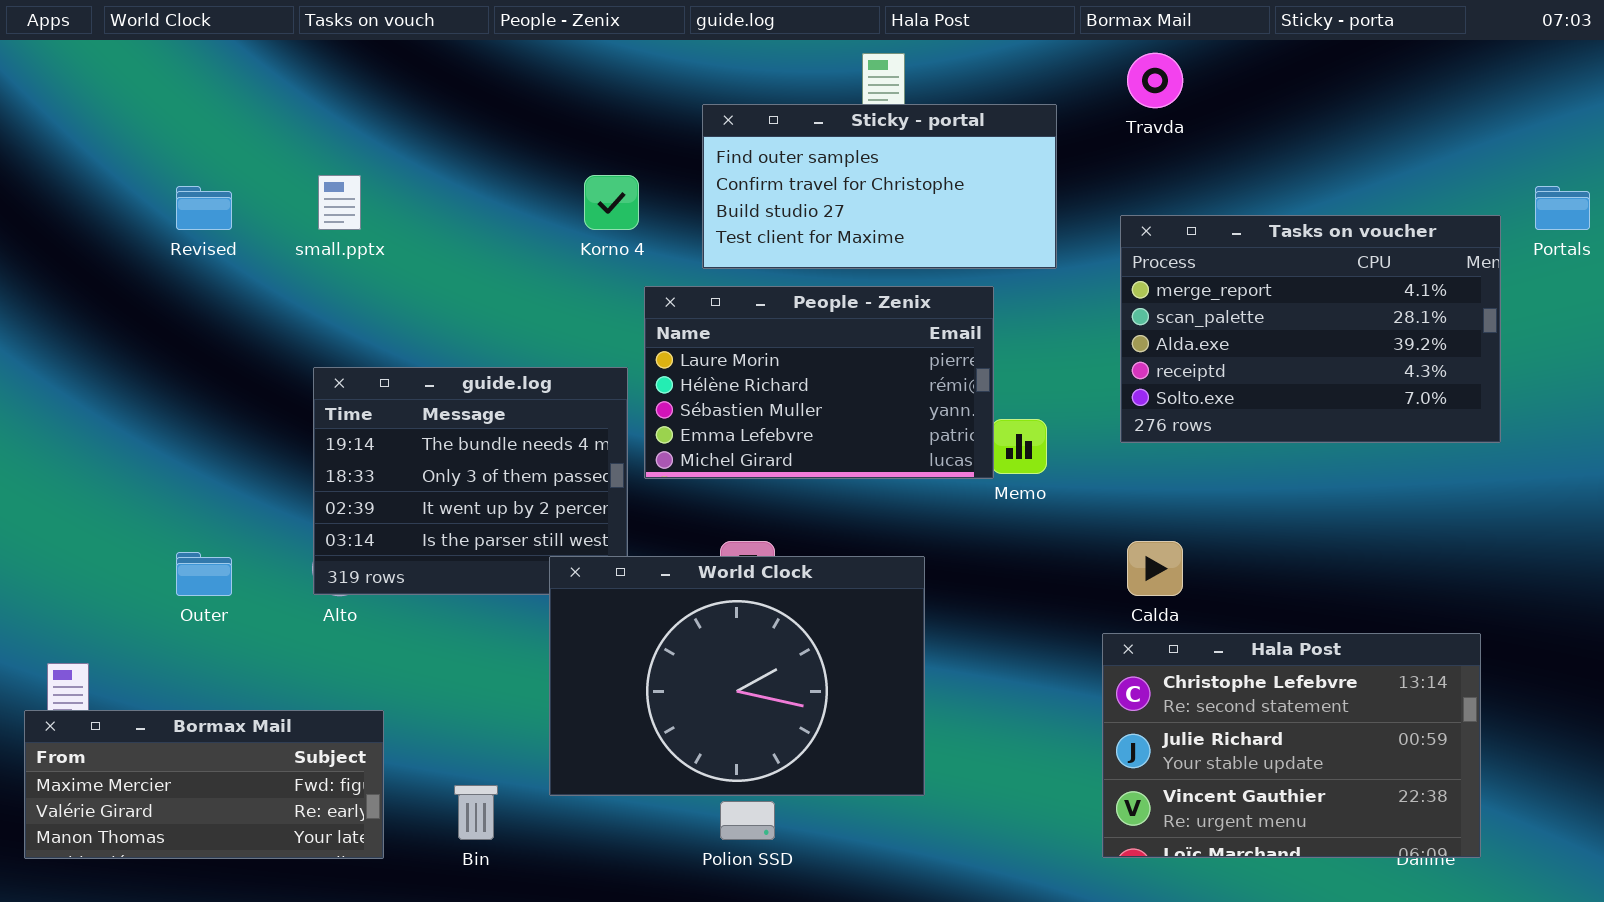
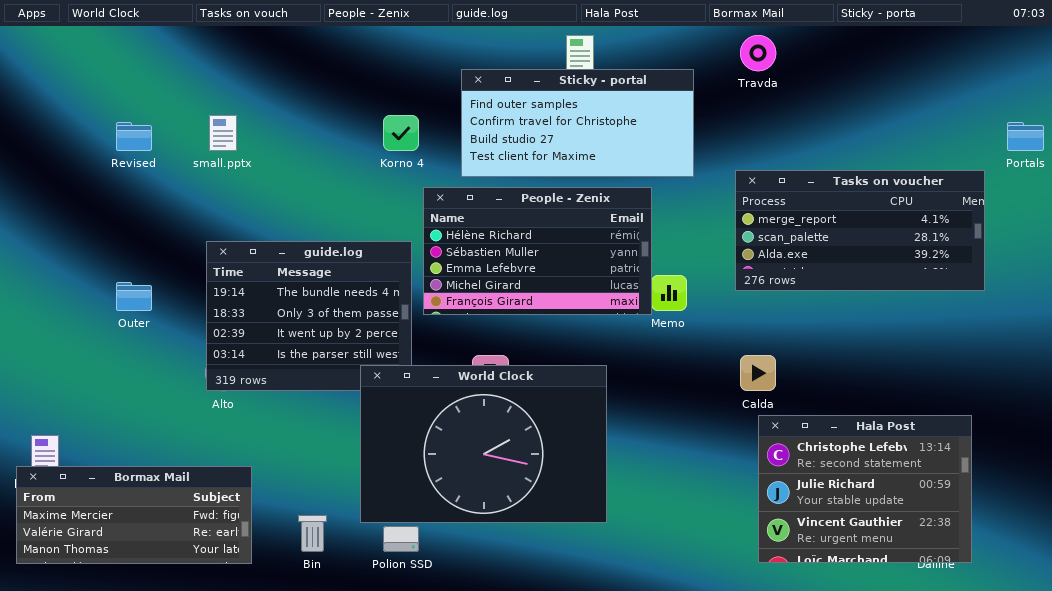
Tasks on voucher: [1120,215,1501,443] -> [735,170,985,291], resized
People - Zenix: [644,286,994,479] -> [423,187,652,315], scrolled down 1 row
Outer: [176,552,232,596] -> [116,282,152,311], moved
Hala Post: [1102,633,1481,858] -> [758,415,972,563], resized
Polion SSD: [720,801,775,840] -> [383,526,419,552], moved

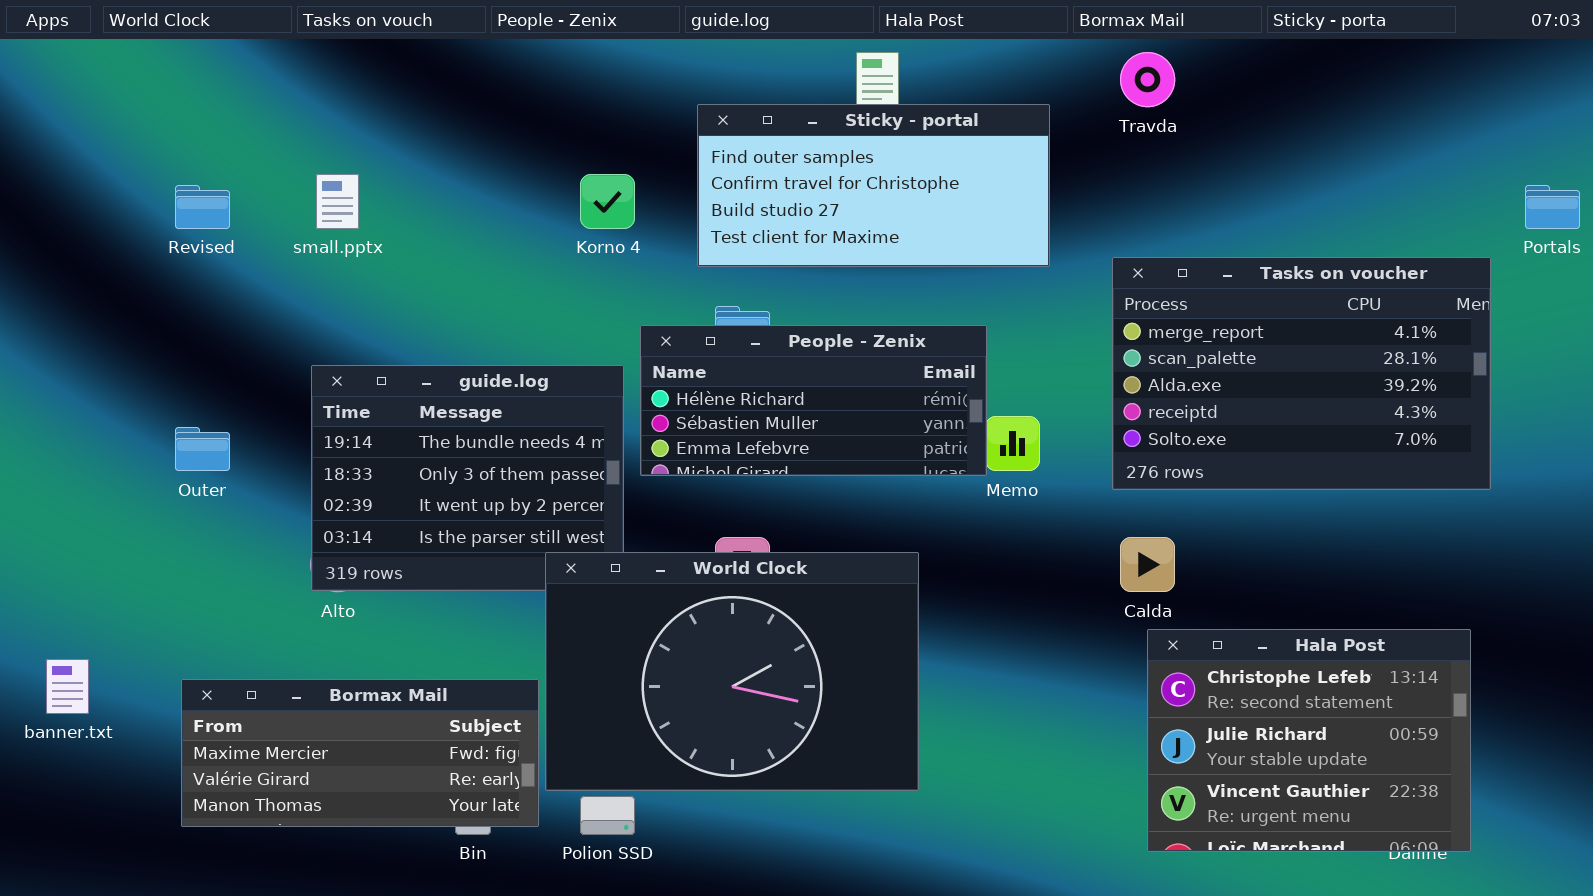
Tasks on voucher: [735,170,985,291] -> [1112,257,1491,490], resized
People - Zenix: [423,187,652,315] -> [640,325,987,476], resized
Bormax Mail: [16,466,252,564] -> [181,679,539,827], moved

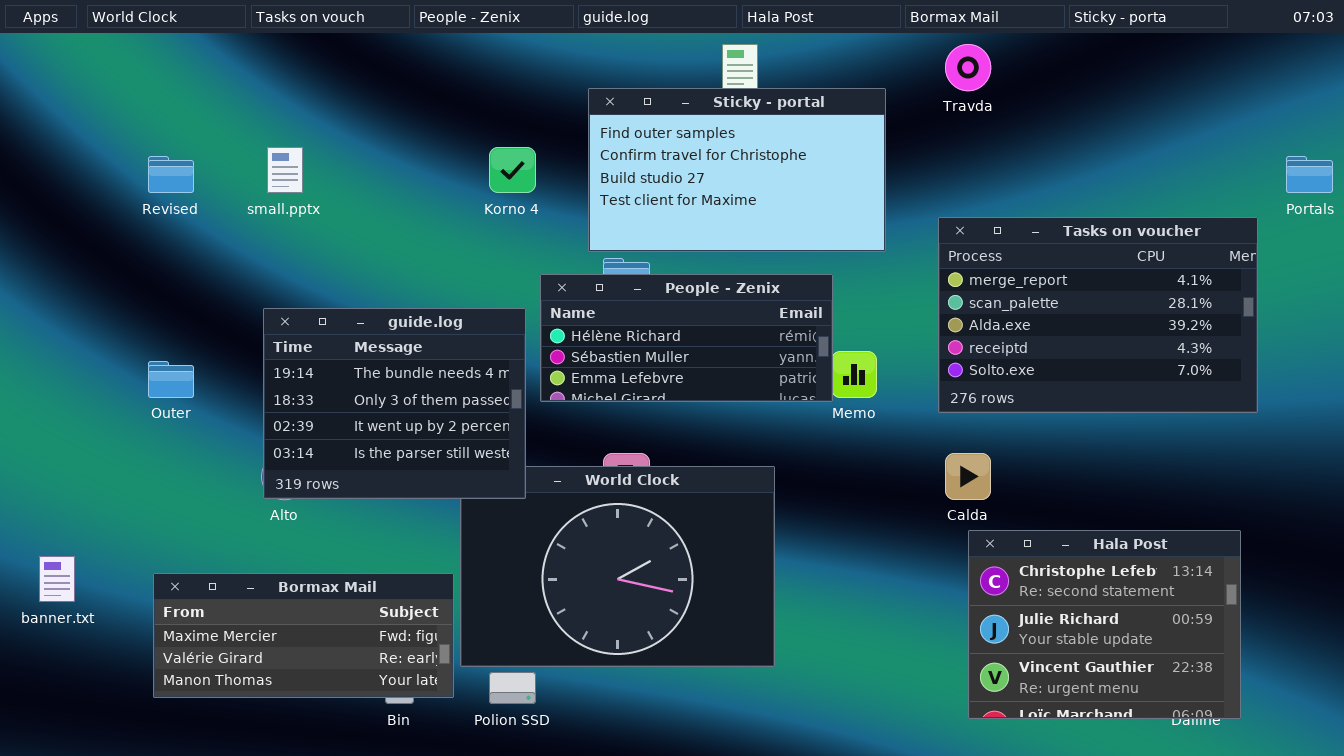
Sticky - portal: [697,104,1050,267] -> [588,88,886,252], resized
guide.log: [311,365,624,591] -> [263,308,526,499], raised

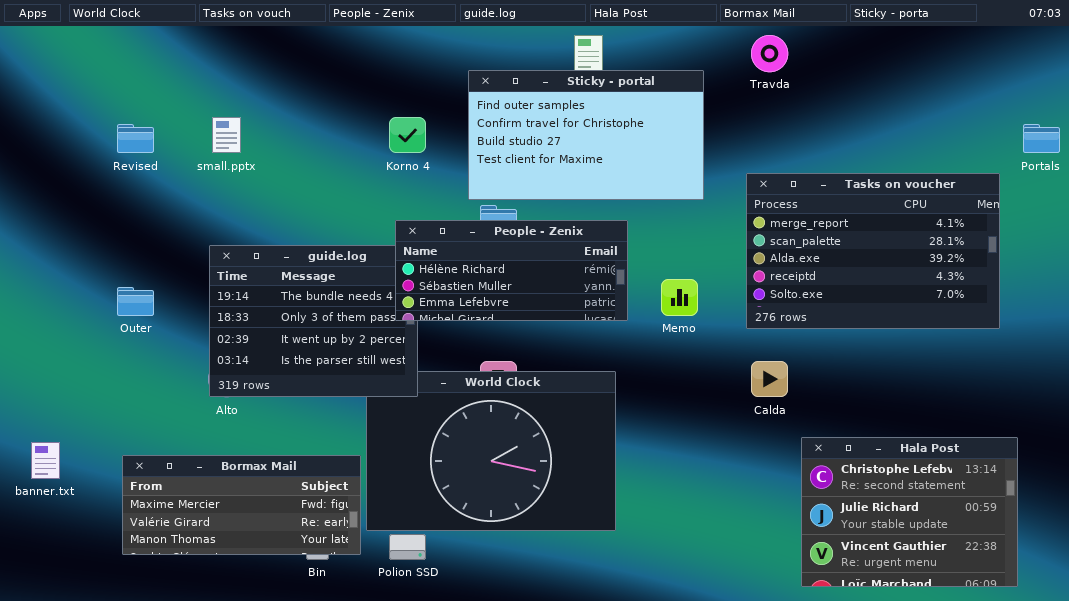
People - Zenix: [540,274,833,402] -> [395,220,628,321], moved
Hala Post: [968,530,1241,719] -> [801,437,1018,587], moved

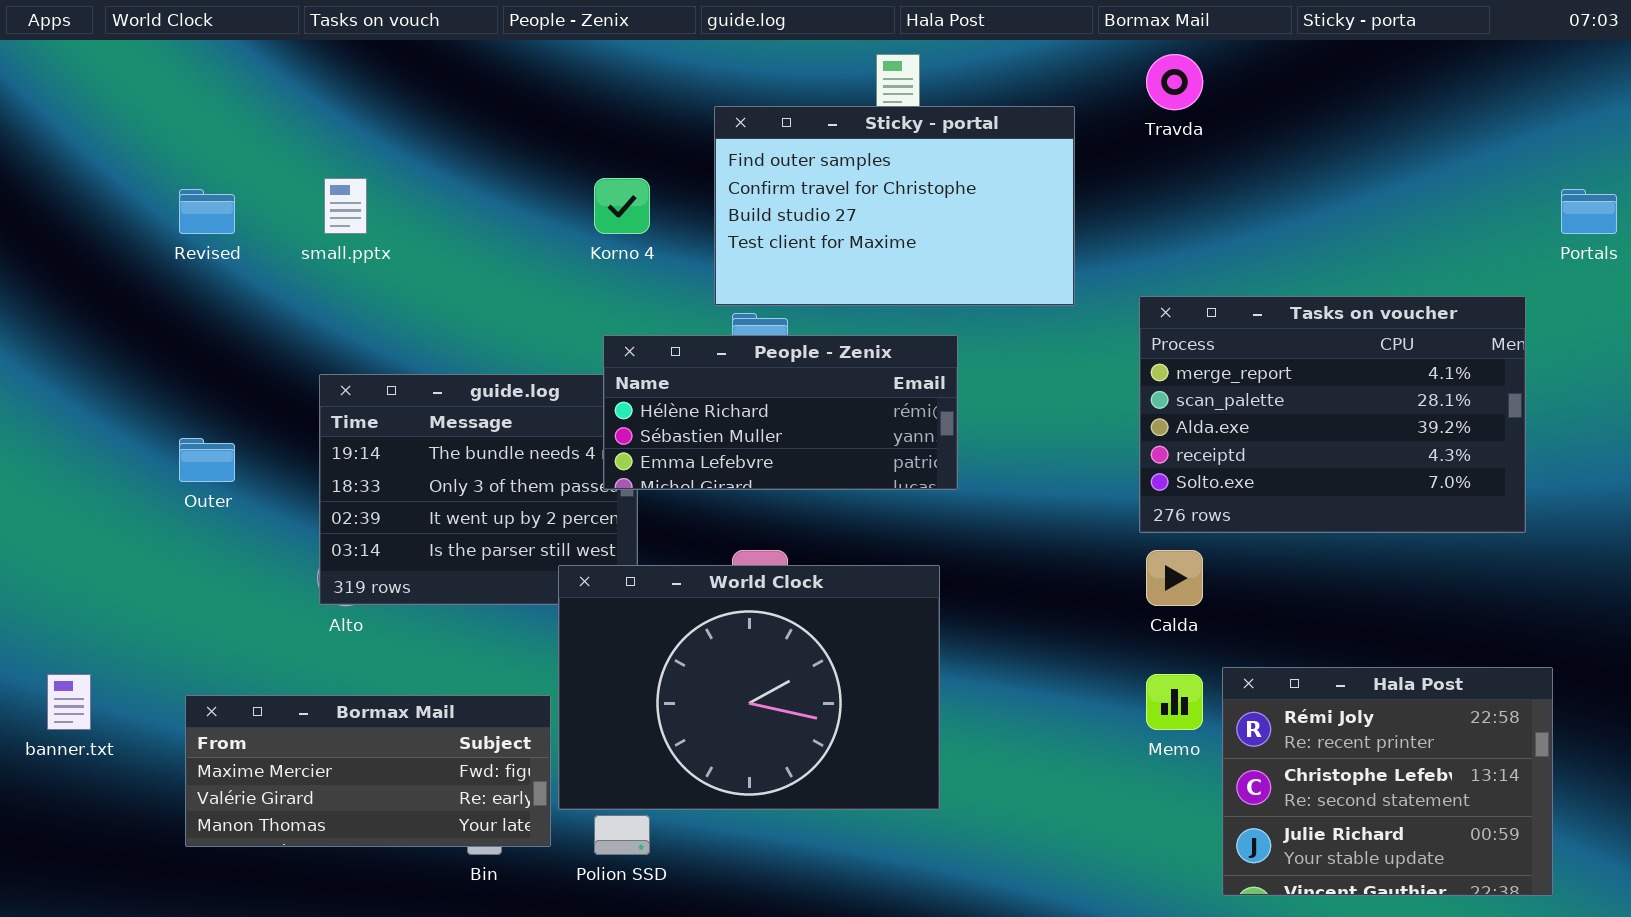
Tasks on voucher: [746,173,1000,329] -> [1139,296,1526,533], moved
Memo: [661,279,698,316] -> [1146,674,1203,730], moved
World Clock: [366,371,616,531] -> [558,565,940,810], raised
Hala Post: [801,437,1018,587] -> [1222,667,1553,896], scrolled up 1 row

